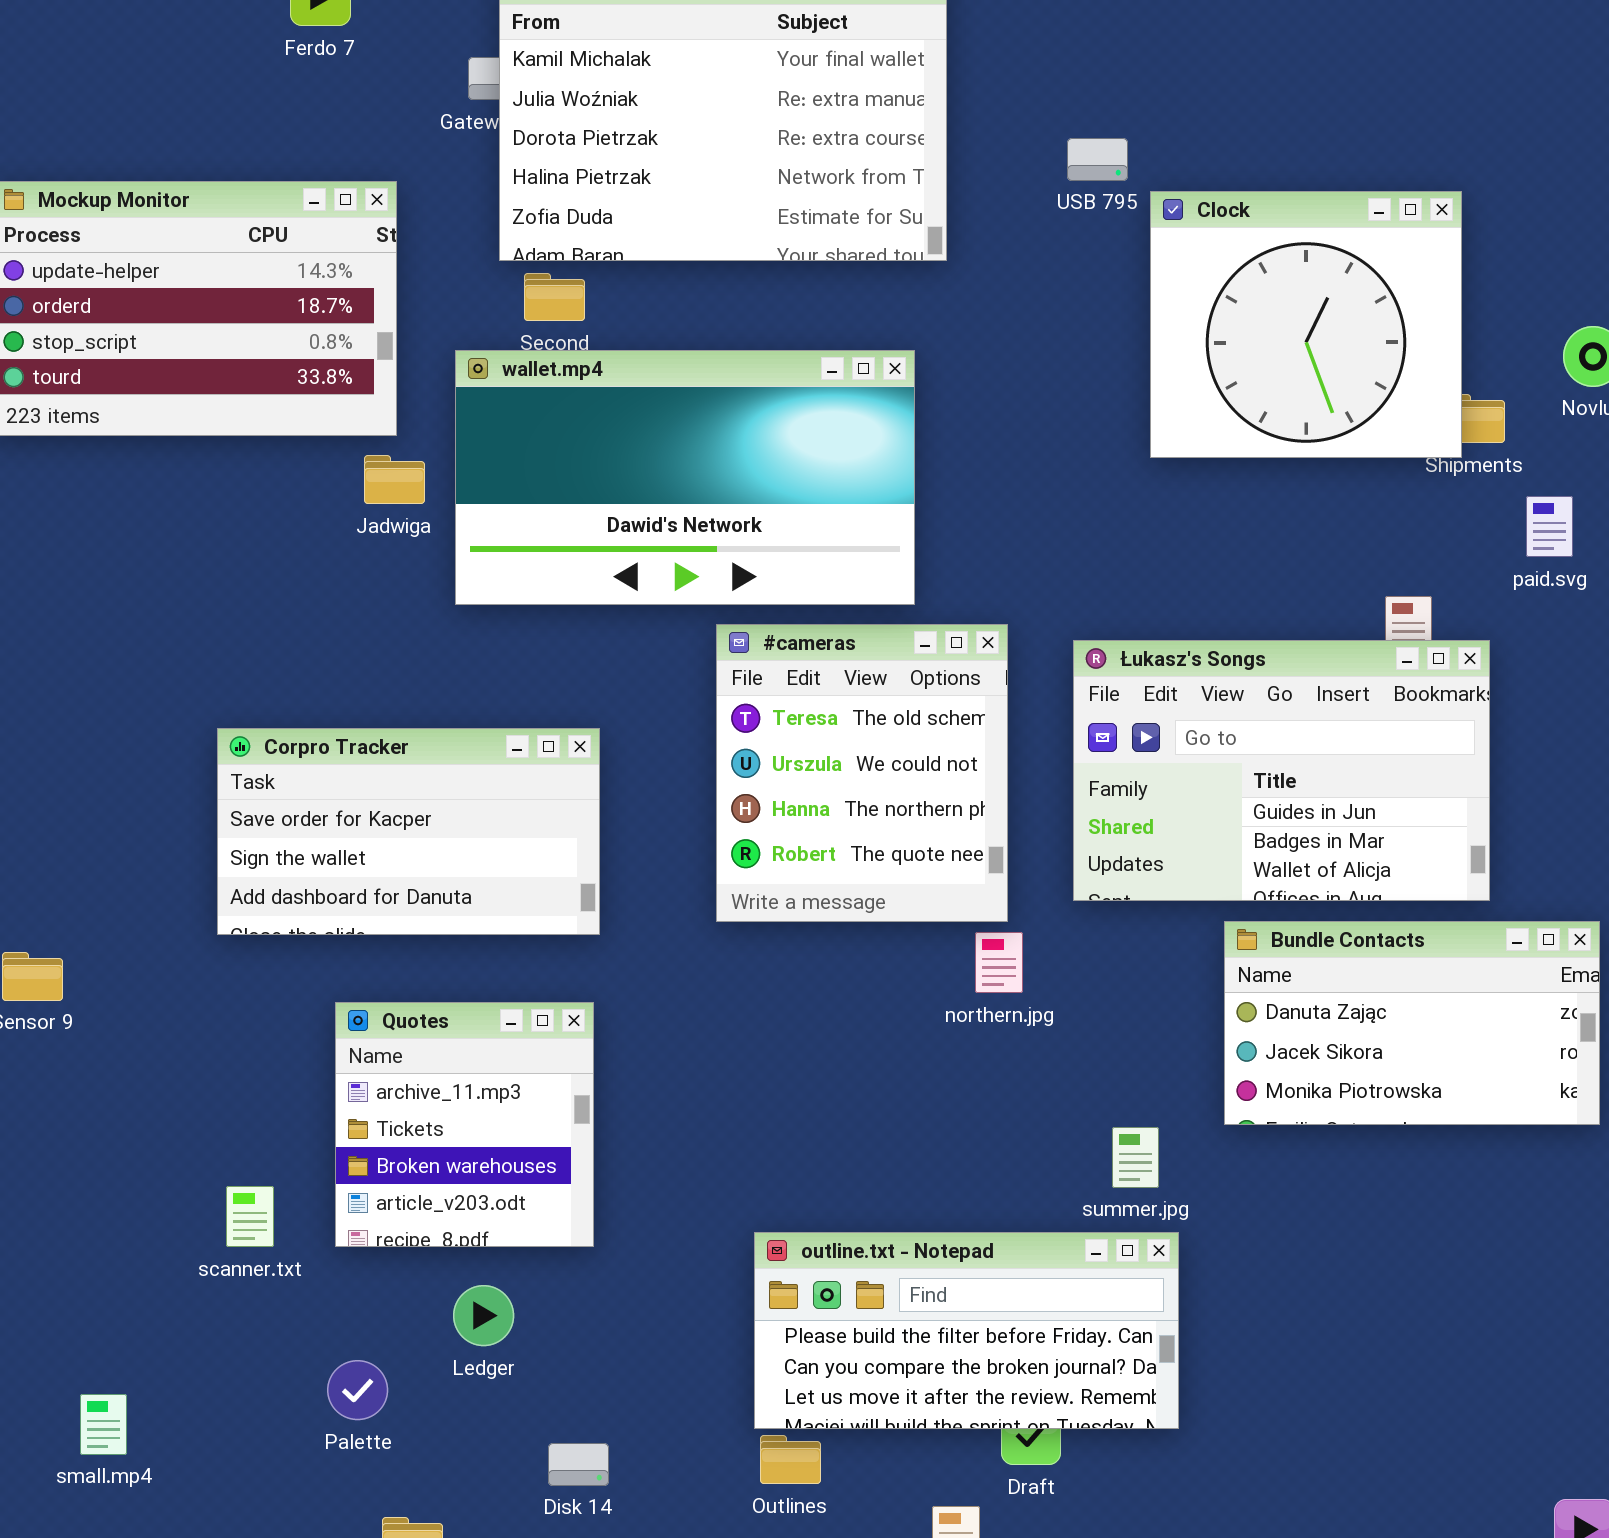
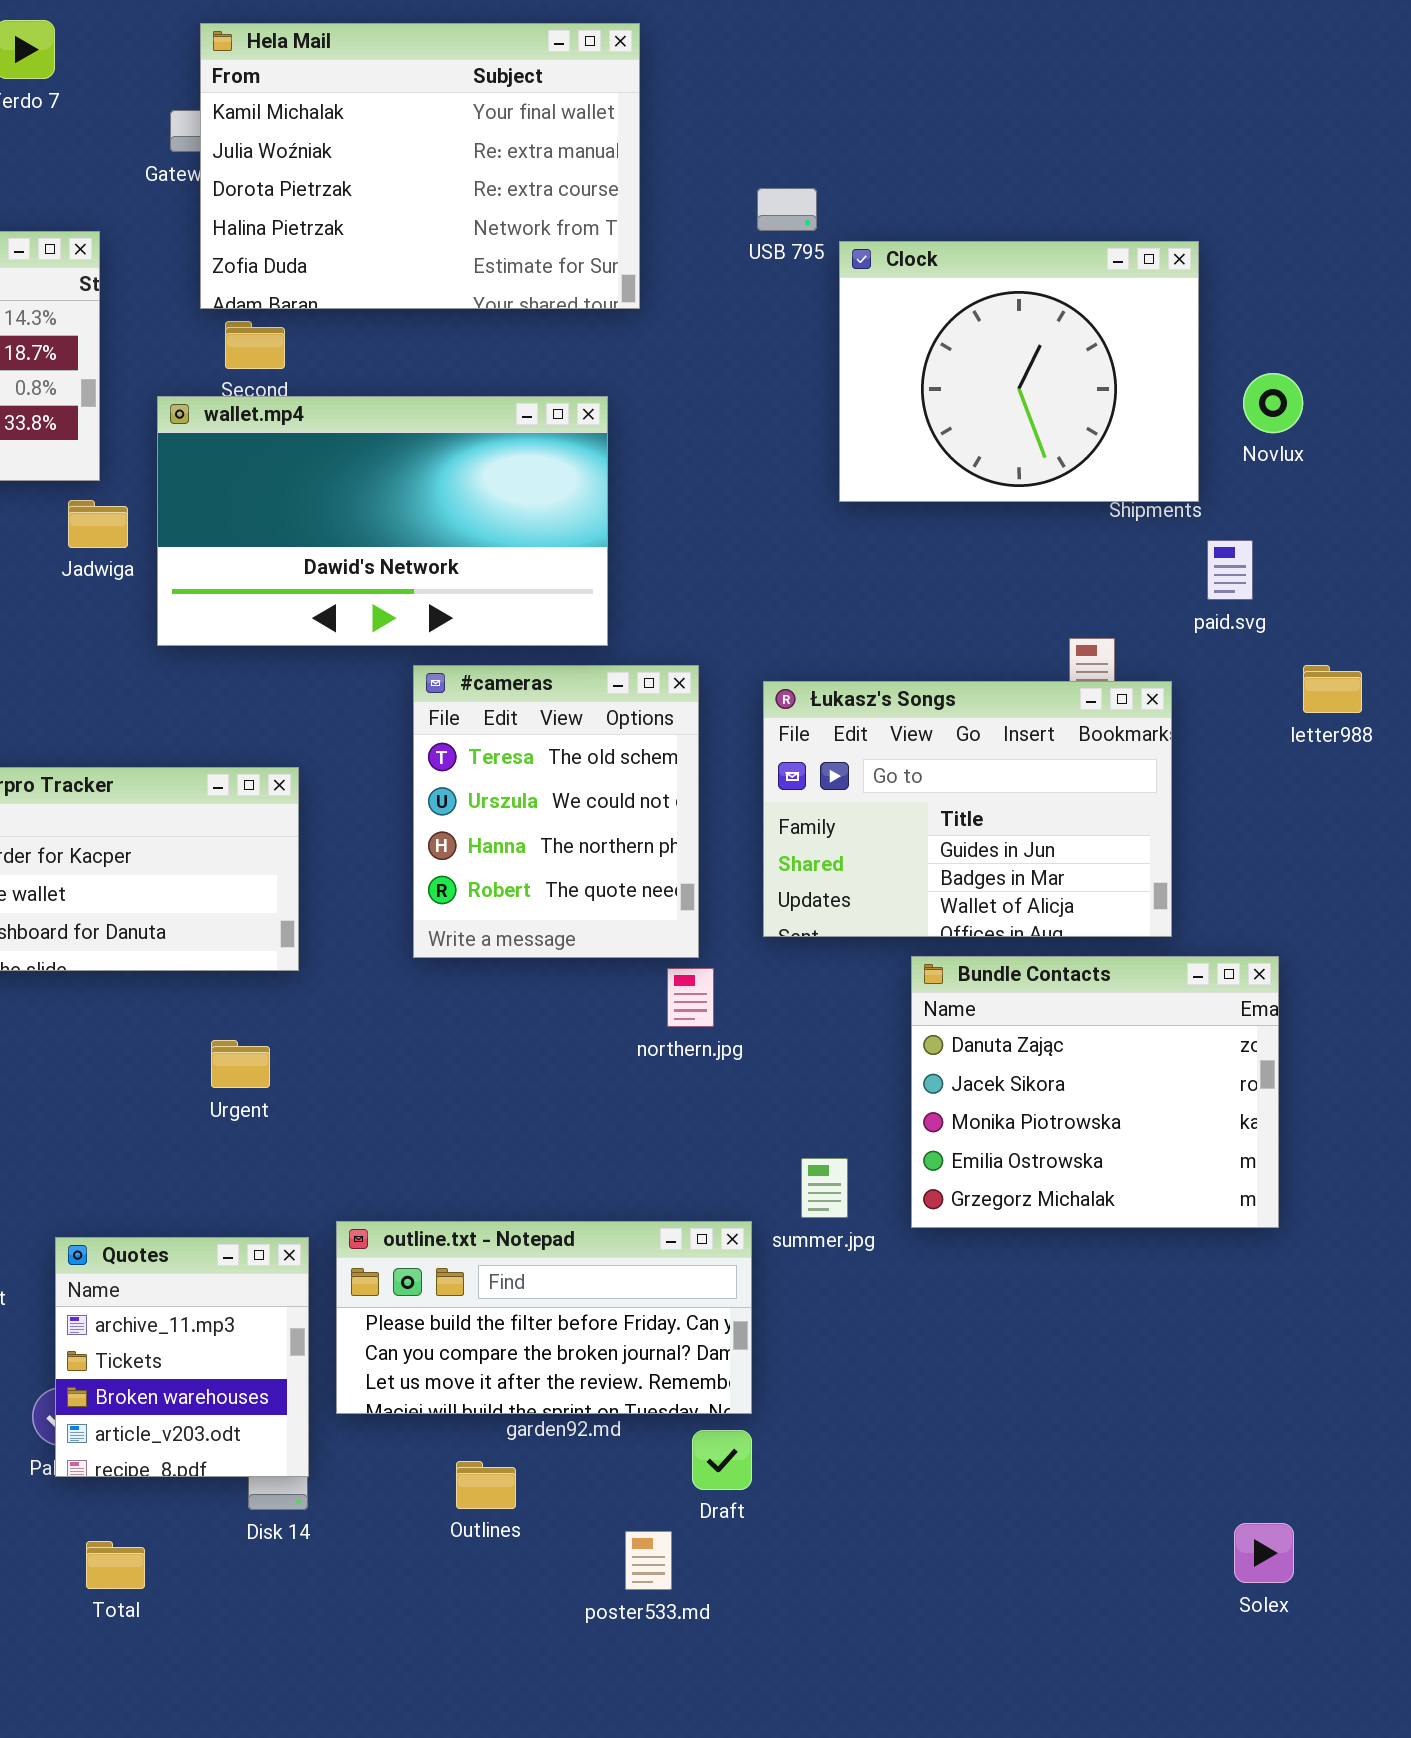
Clock: [1150,191,1462,458] -> [839,241,1199,502], resized
Bundle Contacts: [1224,921,1600,1125] -> [911,956,1279,1228], resized
Quotes: [335,1002,594,1247] -> [55,1237,309,1477], moved
outline.txt - Notepad: [754,1232,1179,1429] -> [336,1221,752,1414], moved

